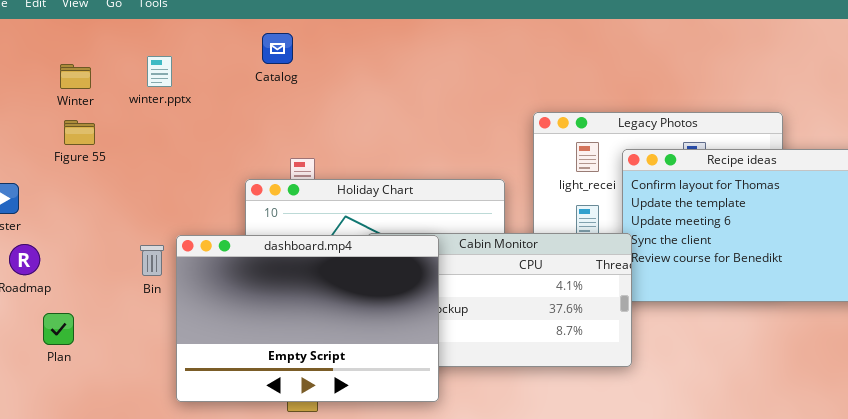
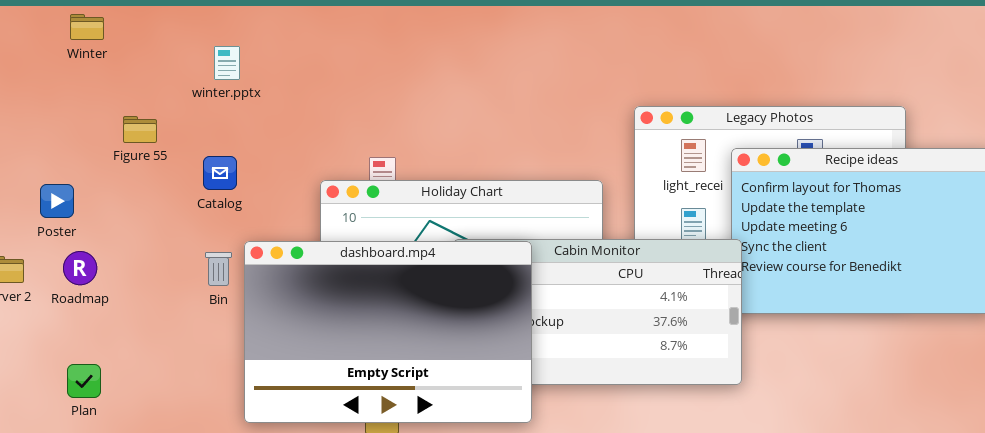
Catalog: [262,33,293,64] -> [203,156,237,190], moved
Winter: [60,64,91,89] -> [70,14,104,40], moved
Plan: [43,313,74,345] -> [67,364,101,398], moved

